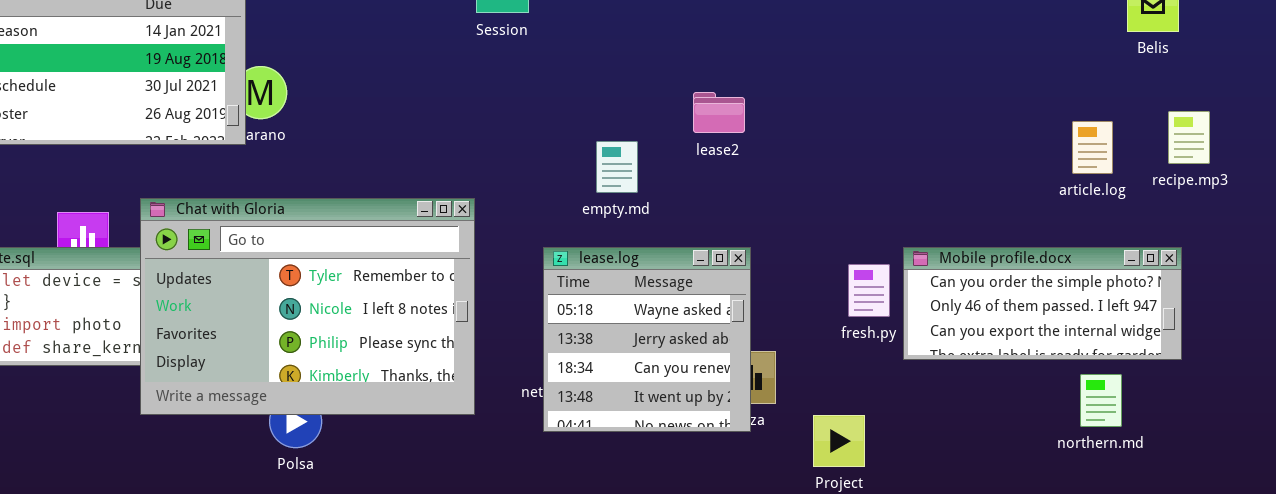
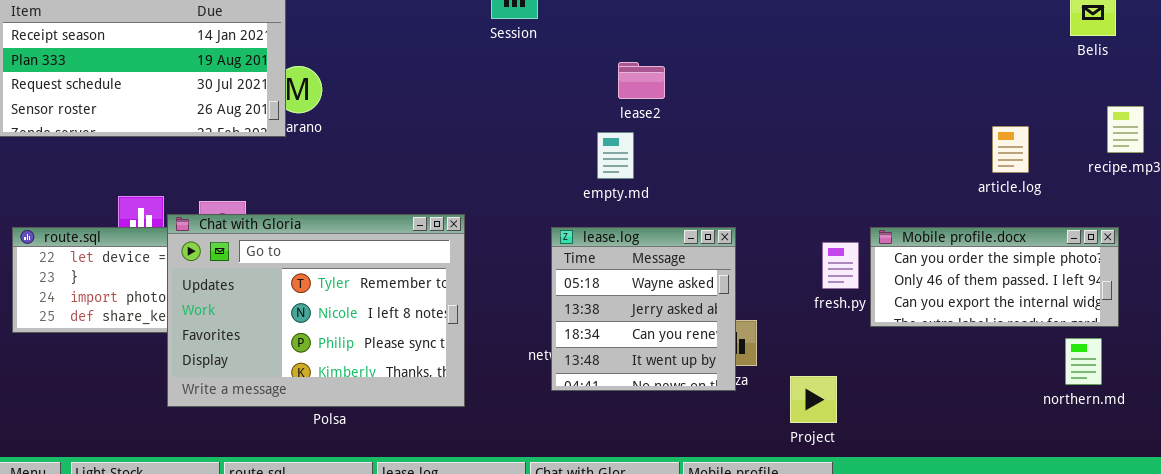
lease2: [693,92,745,133] -> [618,62,665,99], moved
article.log: [1072,121,1113,174] -> [992,126,1029,173], moved
Chat with Gloria: [140,198,475,415] -> [167,214,465,407], moved
northern.md: [1080,374,1122,427] -> [1065,338,1102,385], moved

